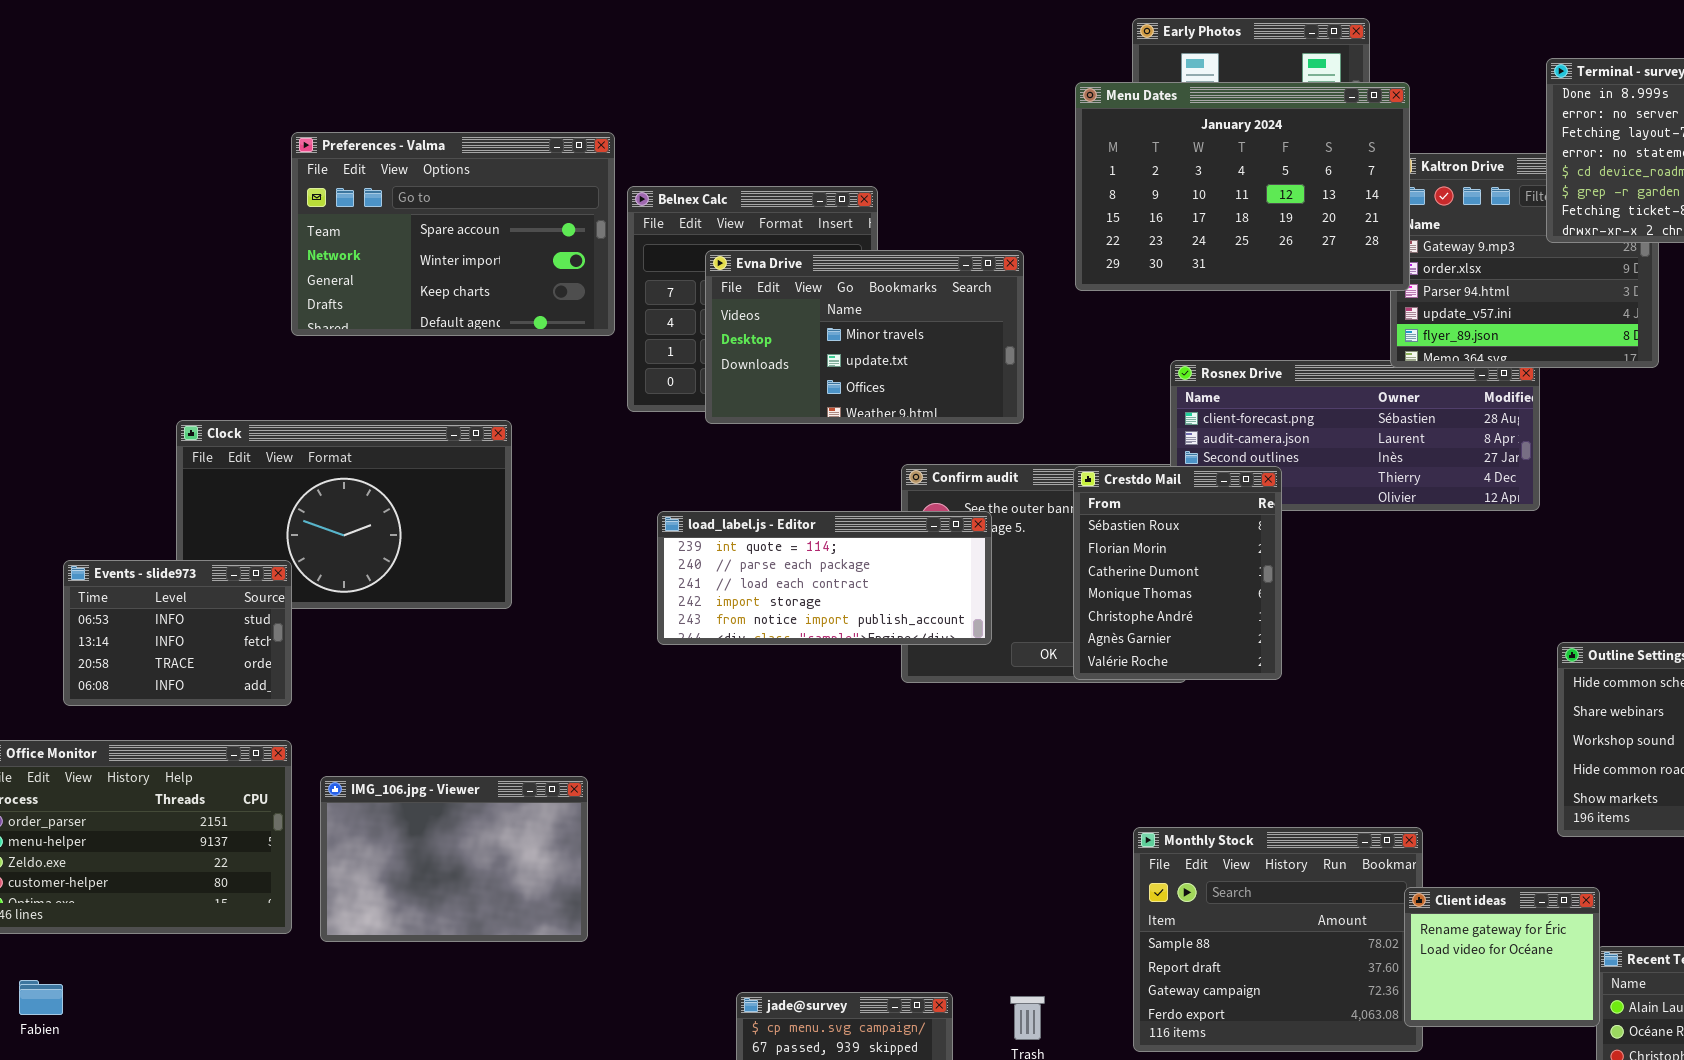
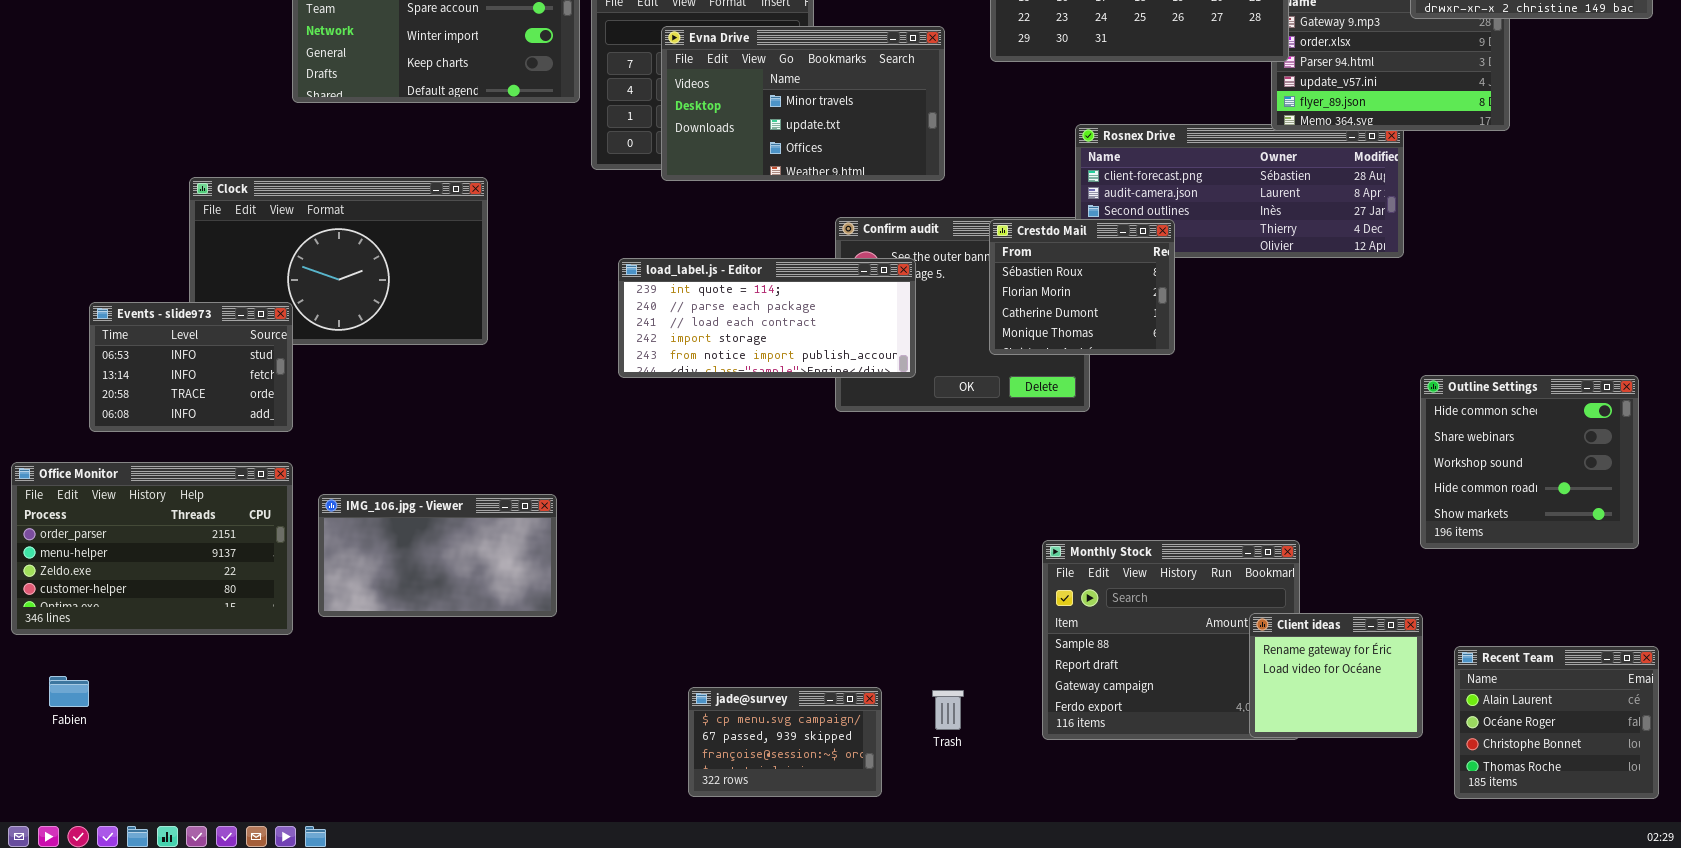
Crestdo Mail: [1073,466,1282,680] -> [989,219,1175,355], resized
IMG_106.jpg - Viewer: [320,776,588,942] -> [318,494,557,617], resized
Client ideas: [1404,887,1600,1027] -> [1249,613,1423,738], moved

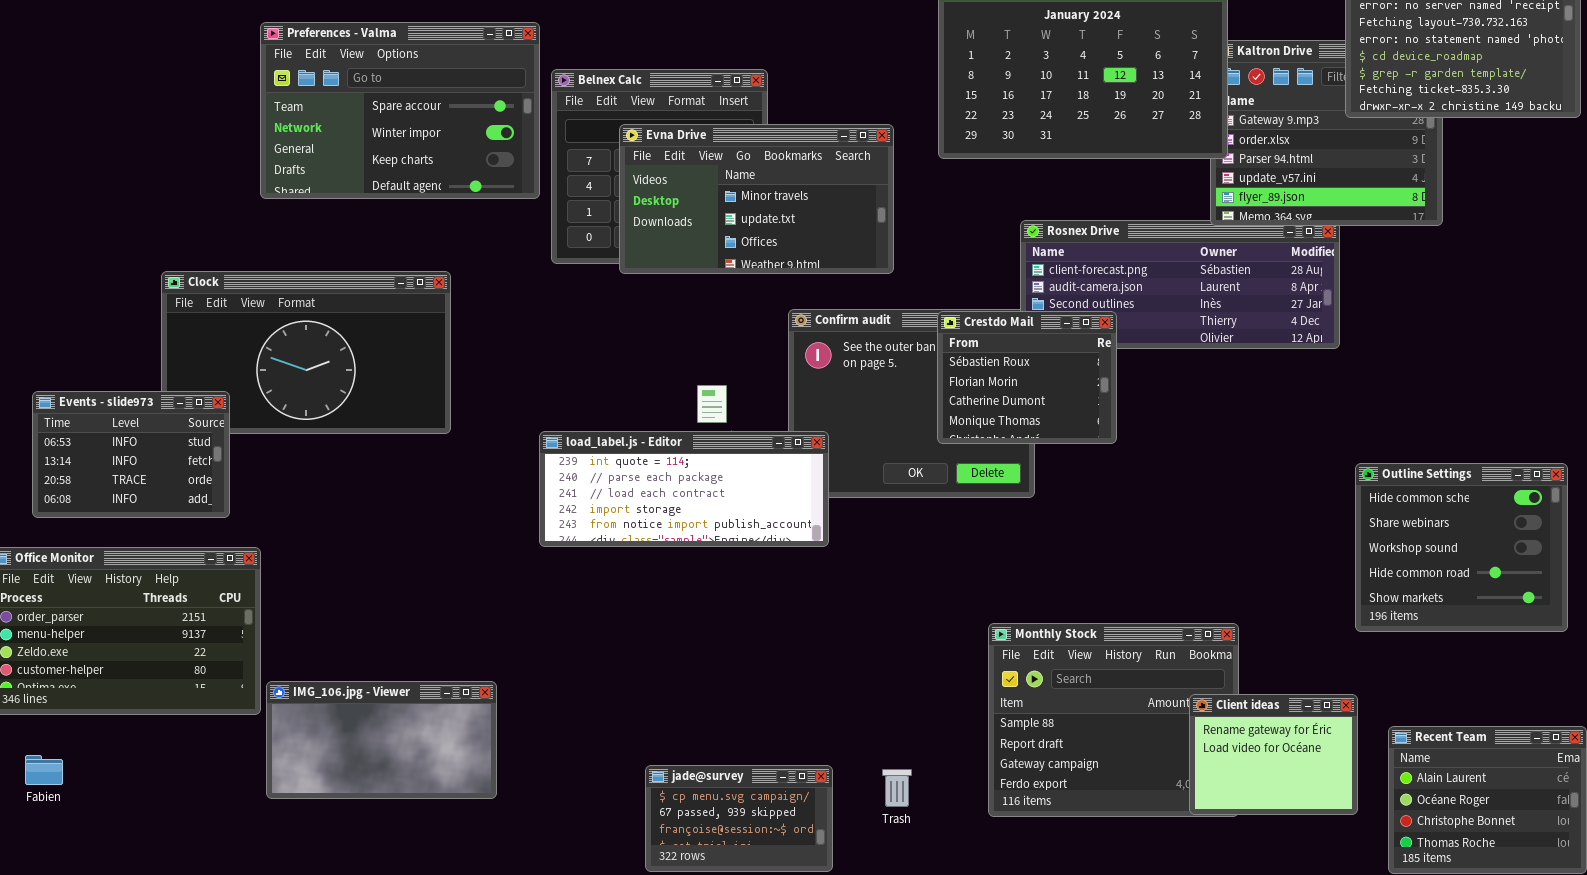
load_label.js - Editor: [618,258,916,378] -> [539,431,829,547], moved
Events - slide973: [89,302,293,432] -> [32,391,230,518], moved
IMG_106.jpg - Viewer: [318,494,557,617] -> [266,681,497,799], moved

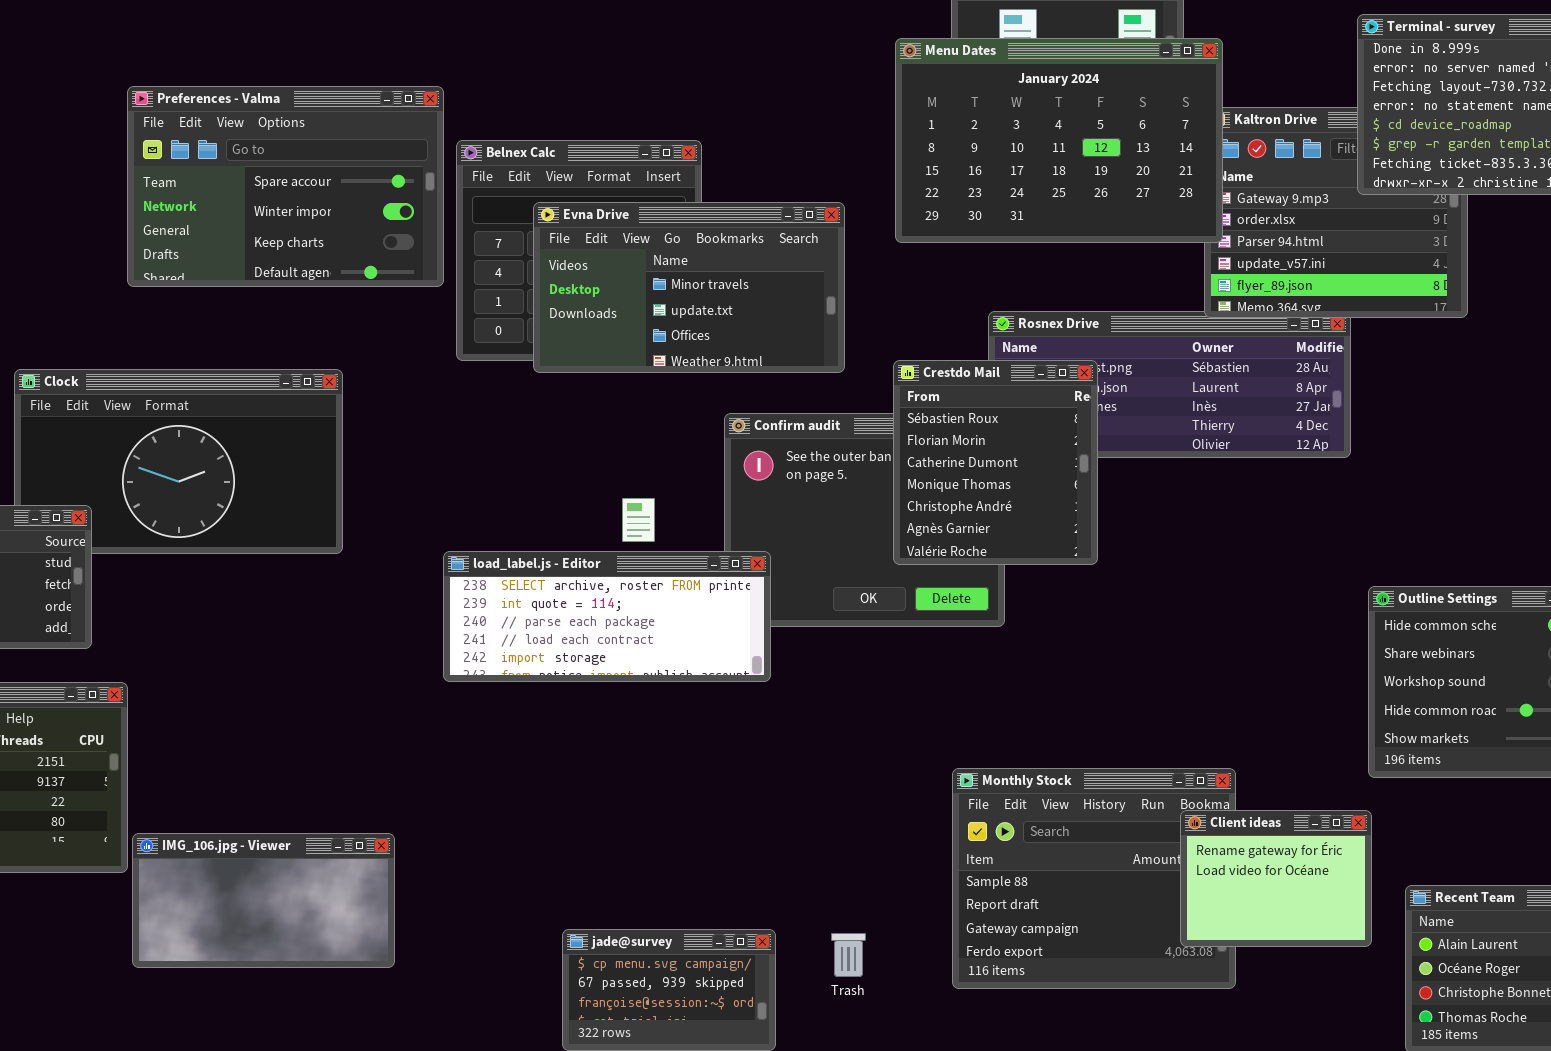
Crestdo Mail: [937,311,1117,444] -> [893,360,1098,565], resized
load_label.js - Editor: [539,431,829,547] -> [443,551,771,682], scrolled up 1 row
Client ideas: [1189,694,1358,815] -> [1180,810,1372,947], moved

